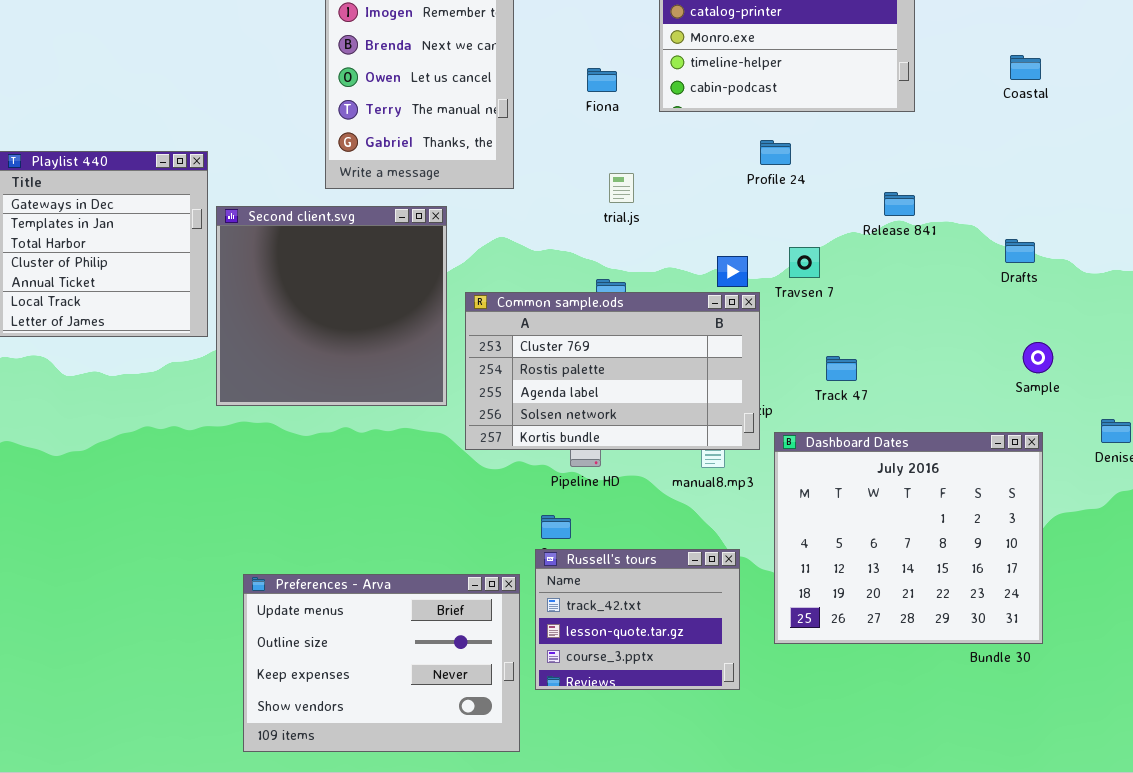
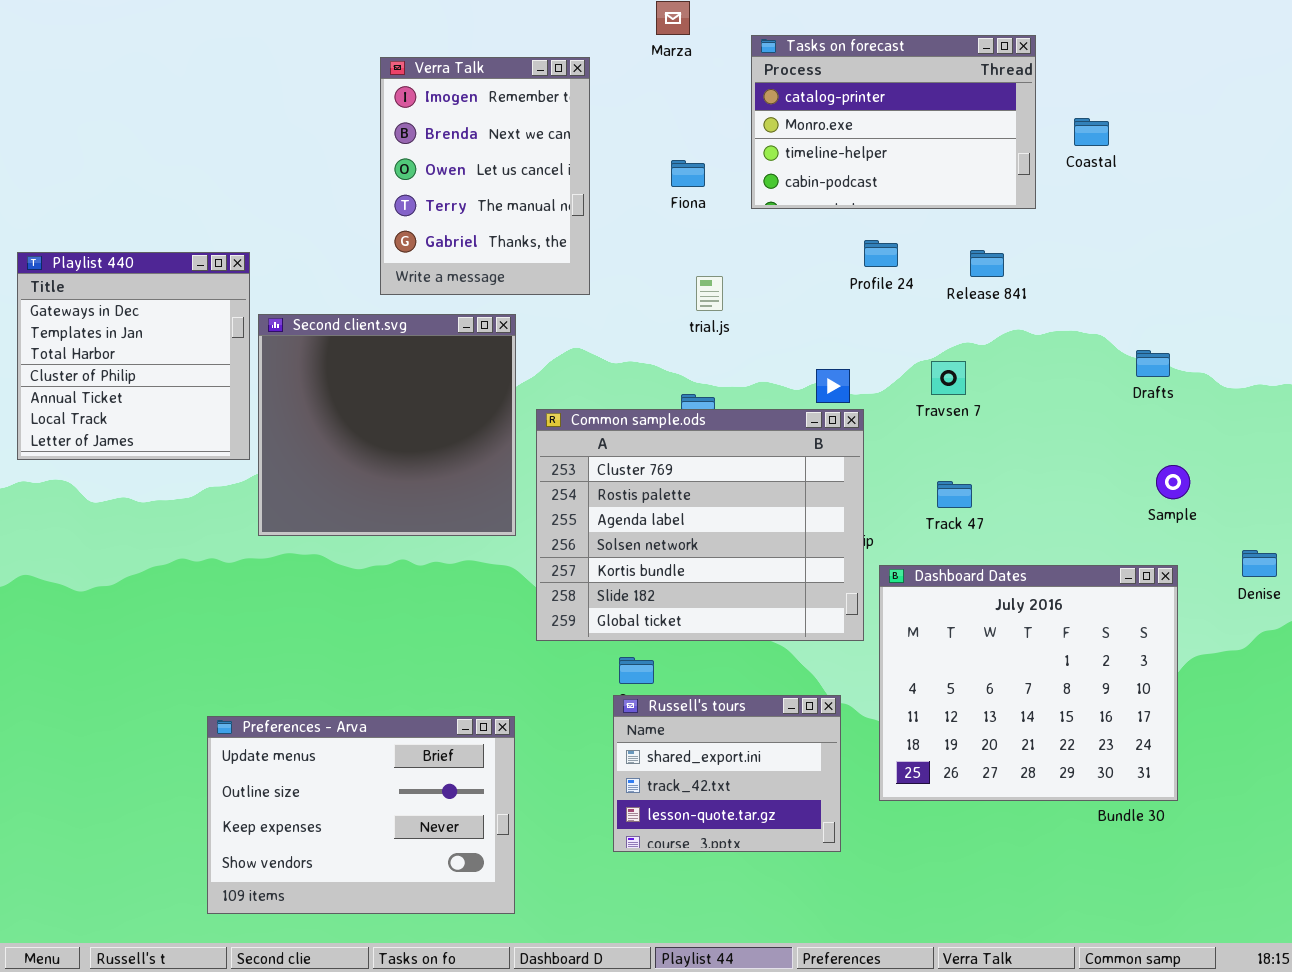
Coastal: [1010,55,1041,80] -> [1074,118,1109,146], moved
Release 841: [884,192,915,216] -> [970,250,1004,277], moved
Travsen 7: [789,247,820,278] -> [931,361,966,395], moved
Common sample.ods: [465,292,760,450] -> [536,409,864,641], resized
Russell's tours: [535,549,740,690] -> [613,695,841,852], scrolled up 1 row
Preferences - Arva: [243,574,520,752] -> [207,716,515,914], moved

